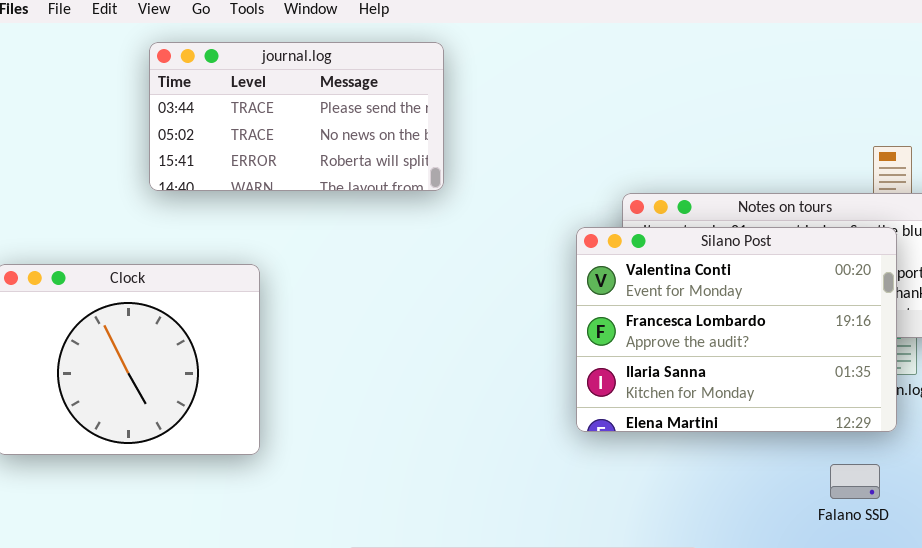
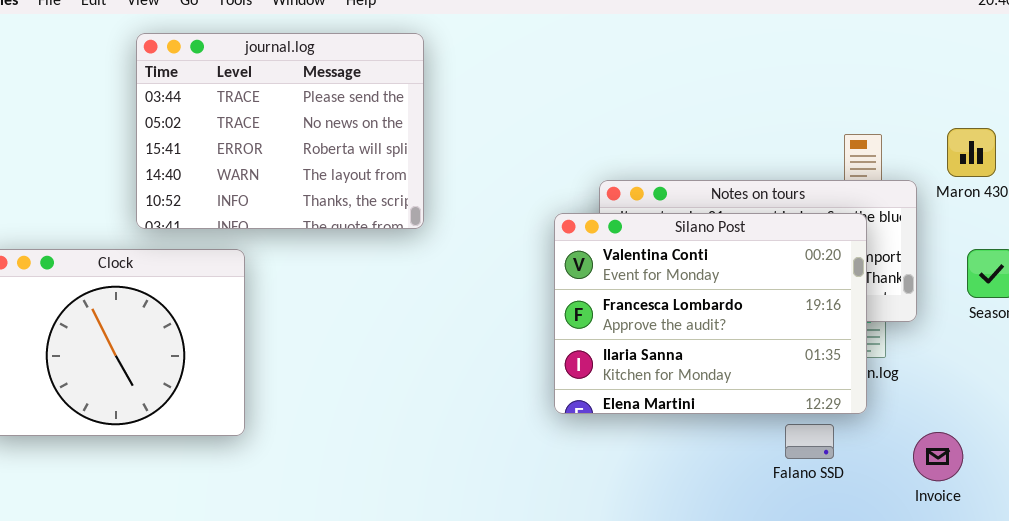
journal.log: [149,42,444,191] -> [136,33,424,229], resized
Falano SSD: [830,464,880,499] -> [785,424,834,459], moved

